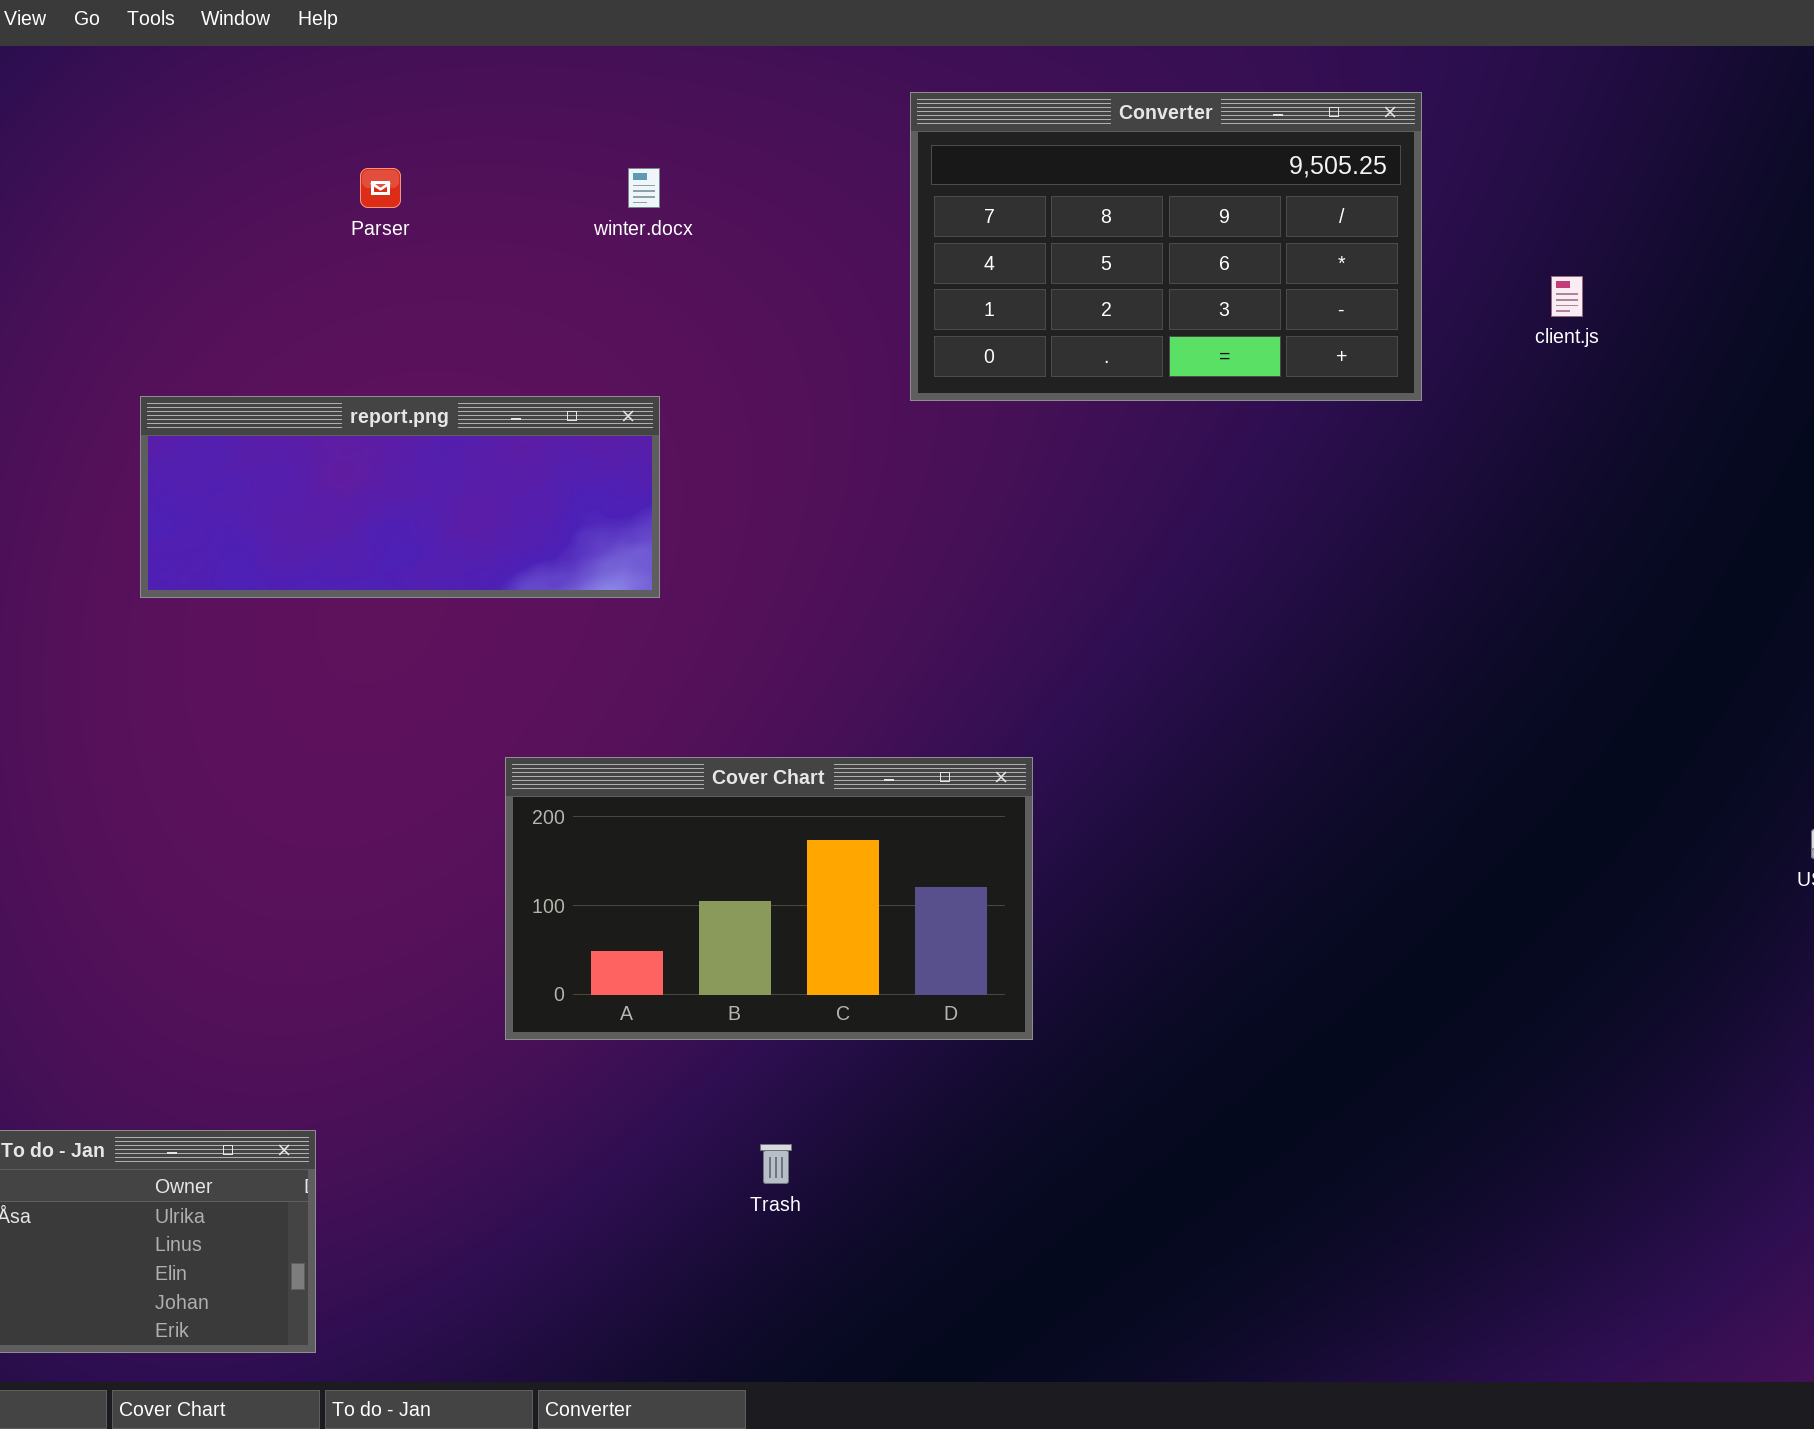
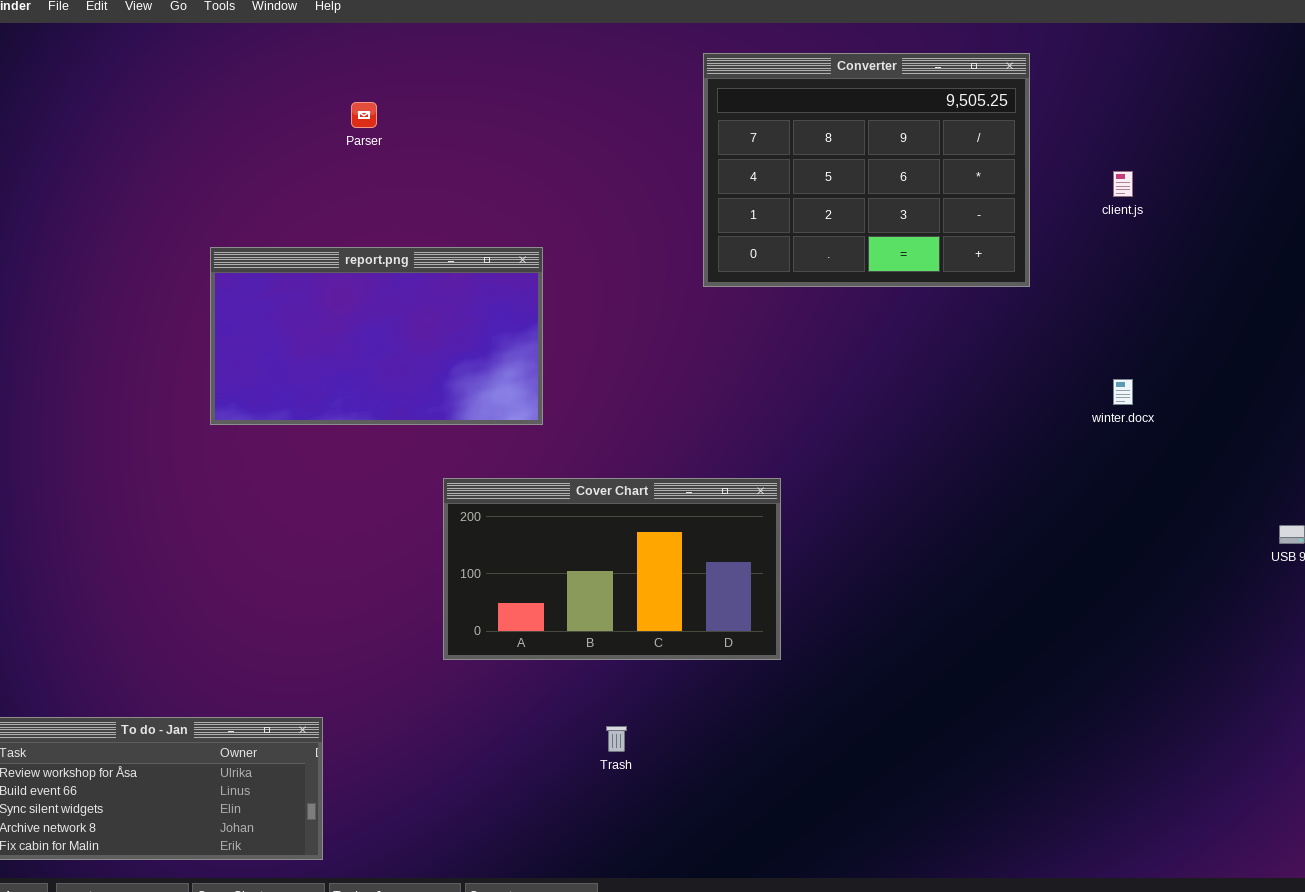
Converter: [910,92,1422,401] -> [703,53,1030,287], resized
winter.docx: [628,168,660,208] -> [1113,379,1133,405], moved
report.png: [140,396,660,598] -> [210,247,543,425], resized

